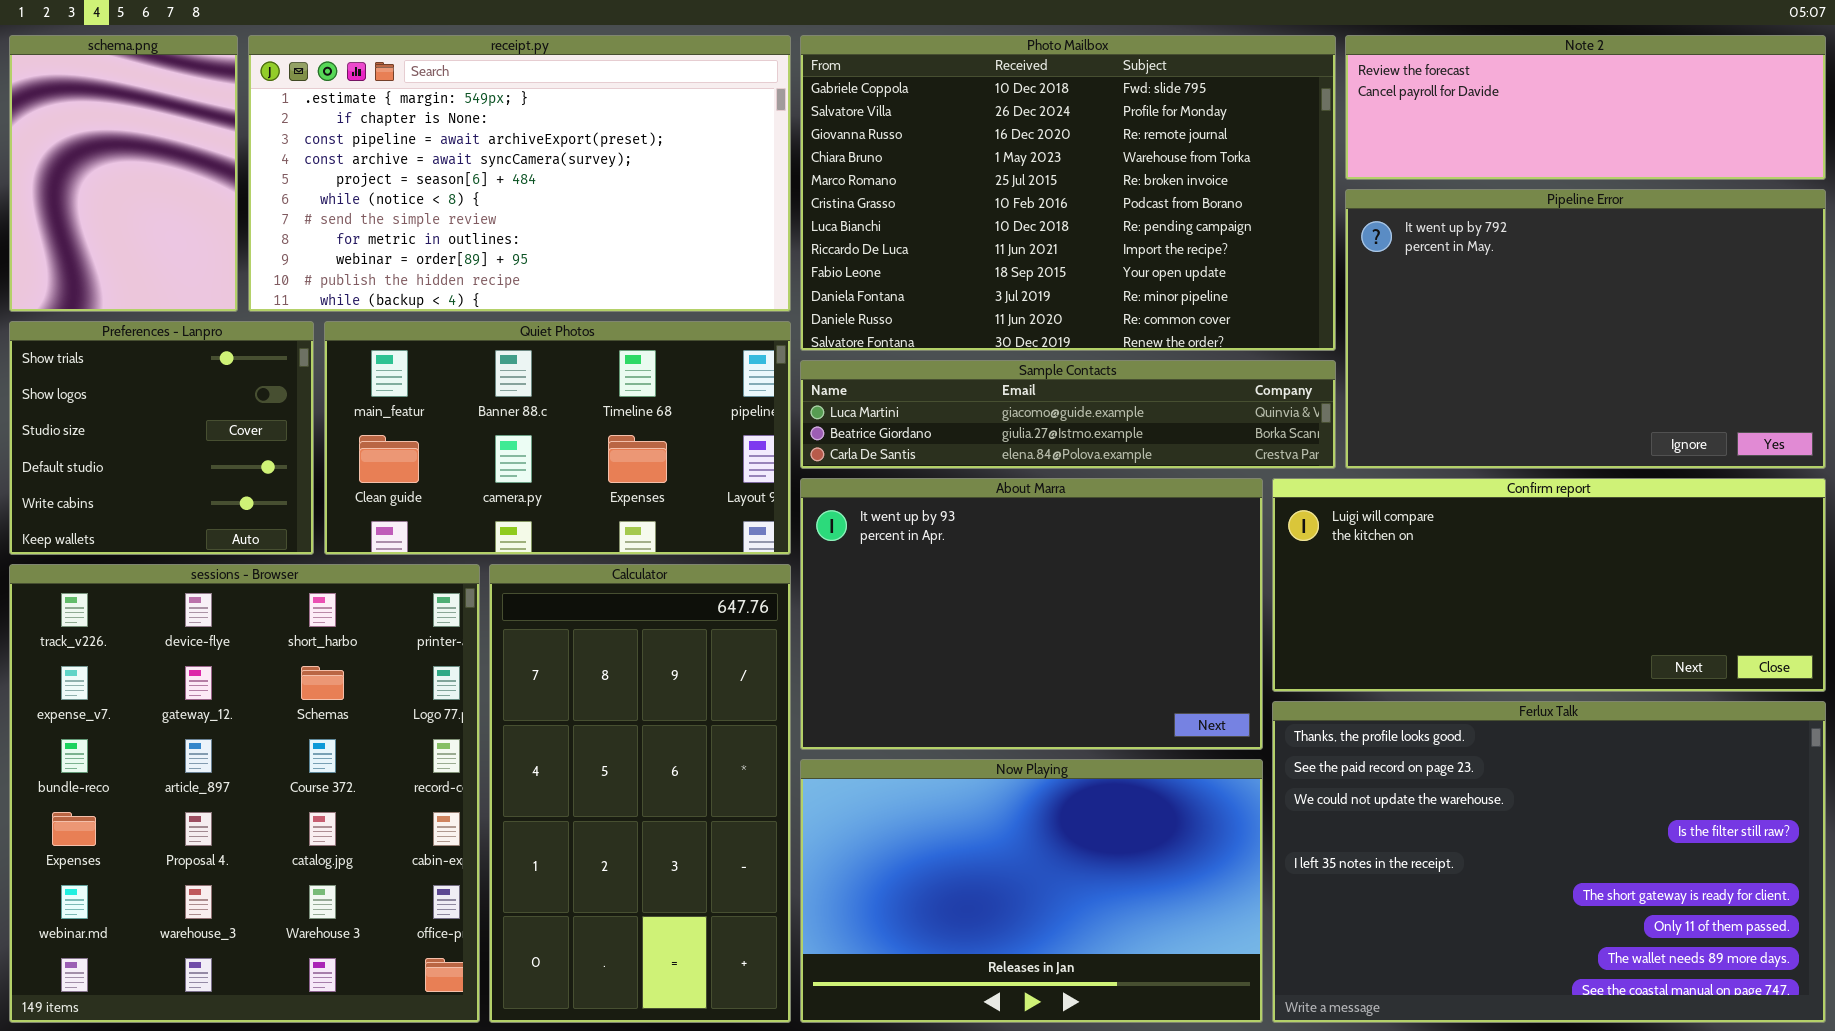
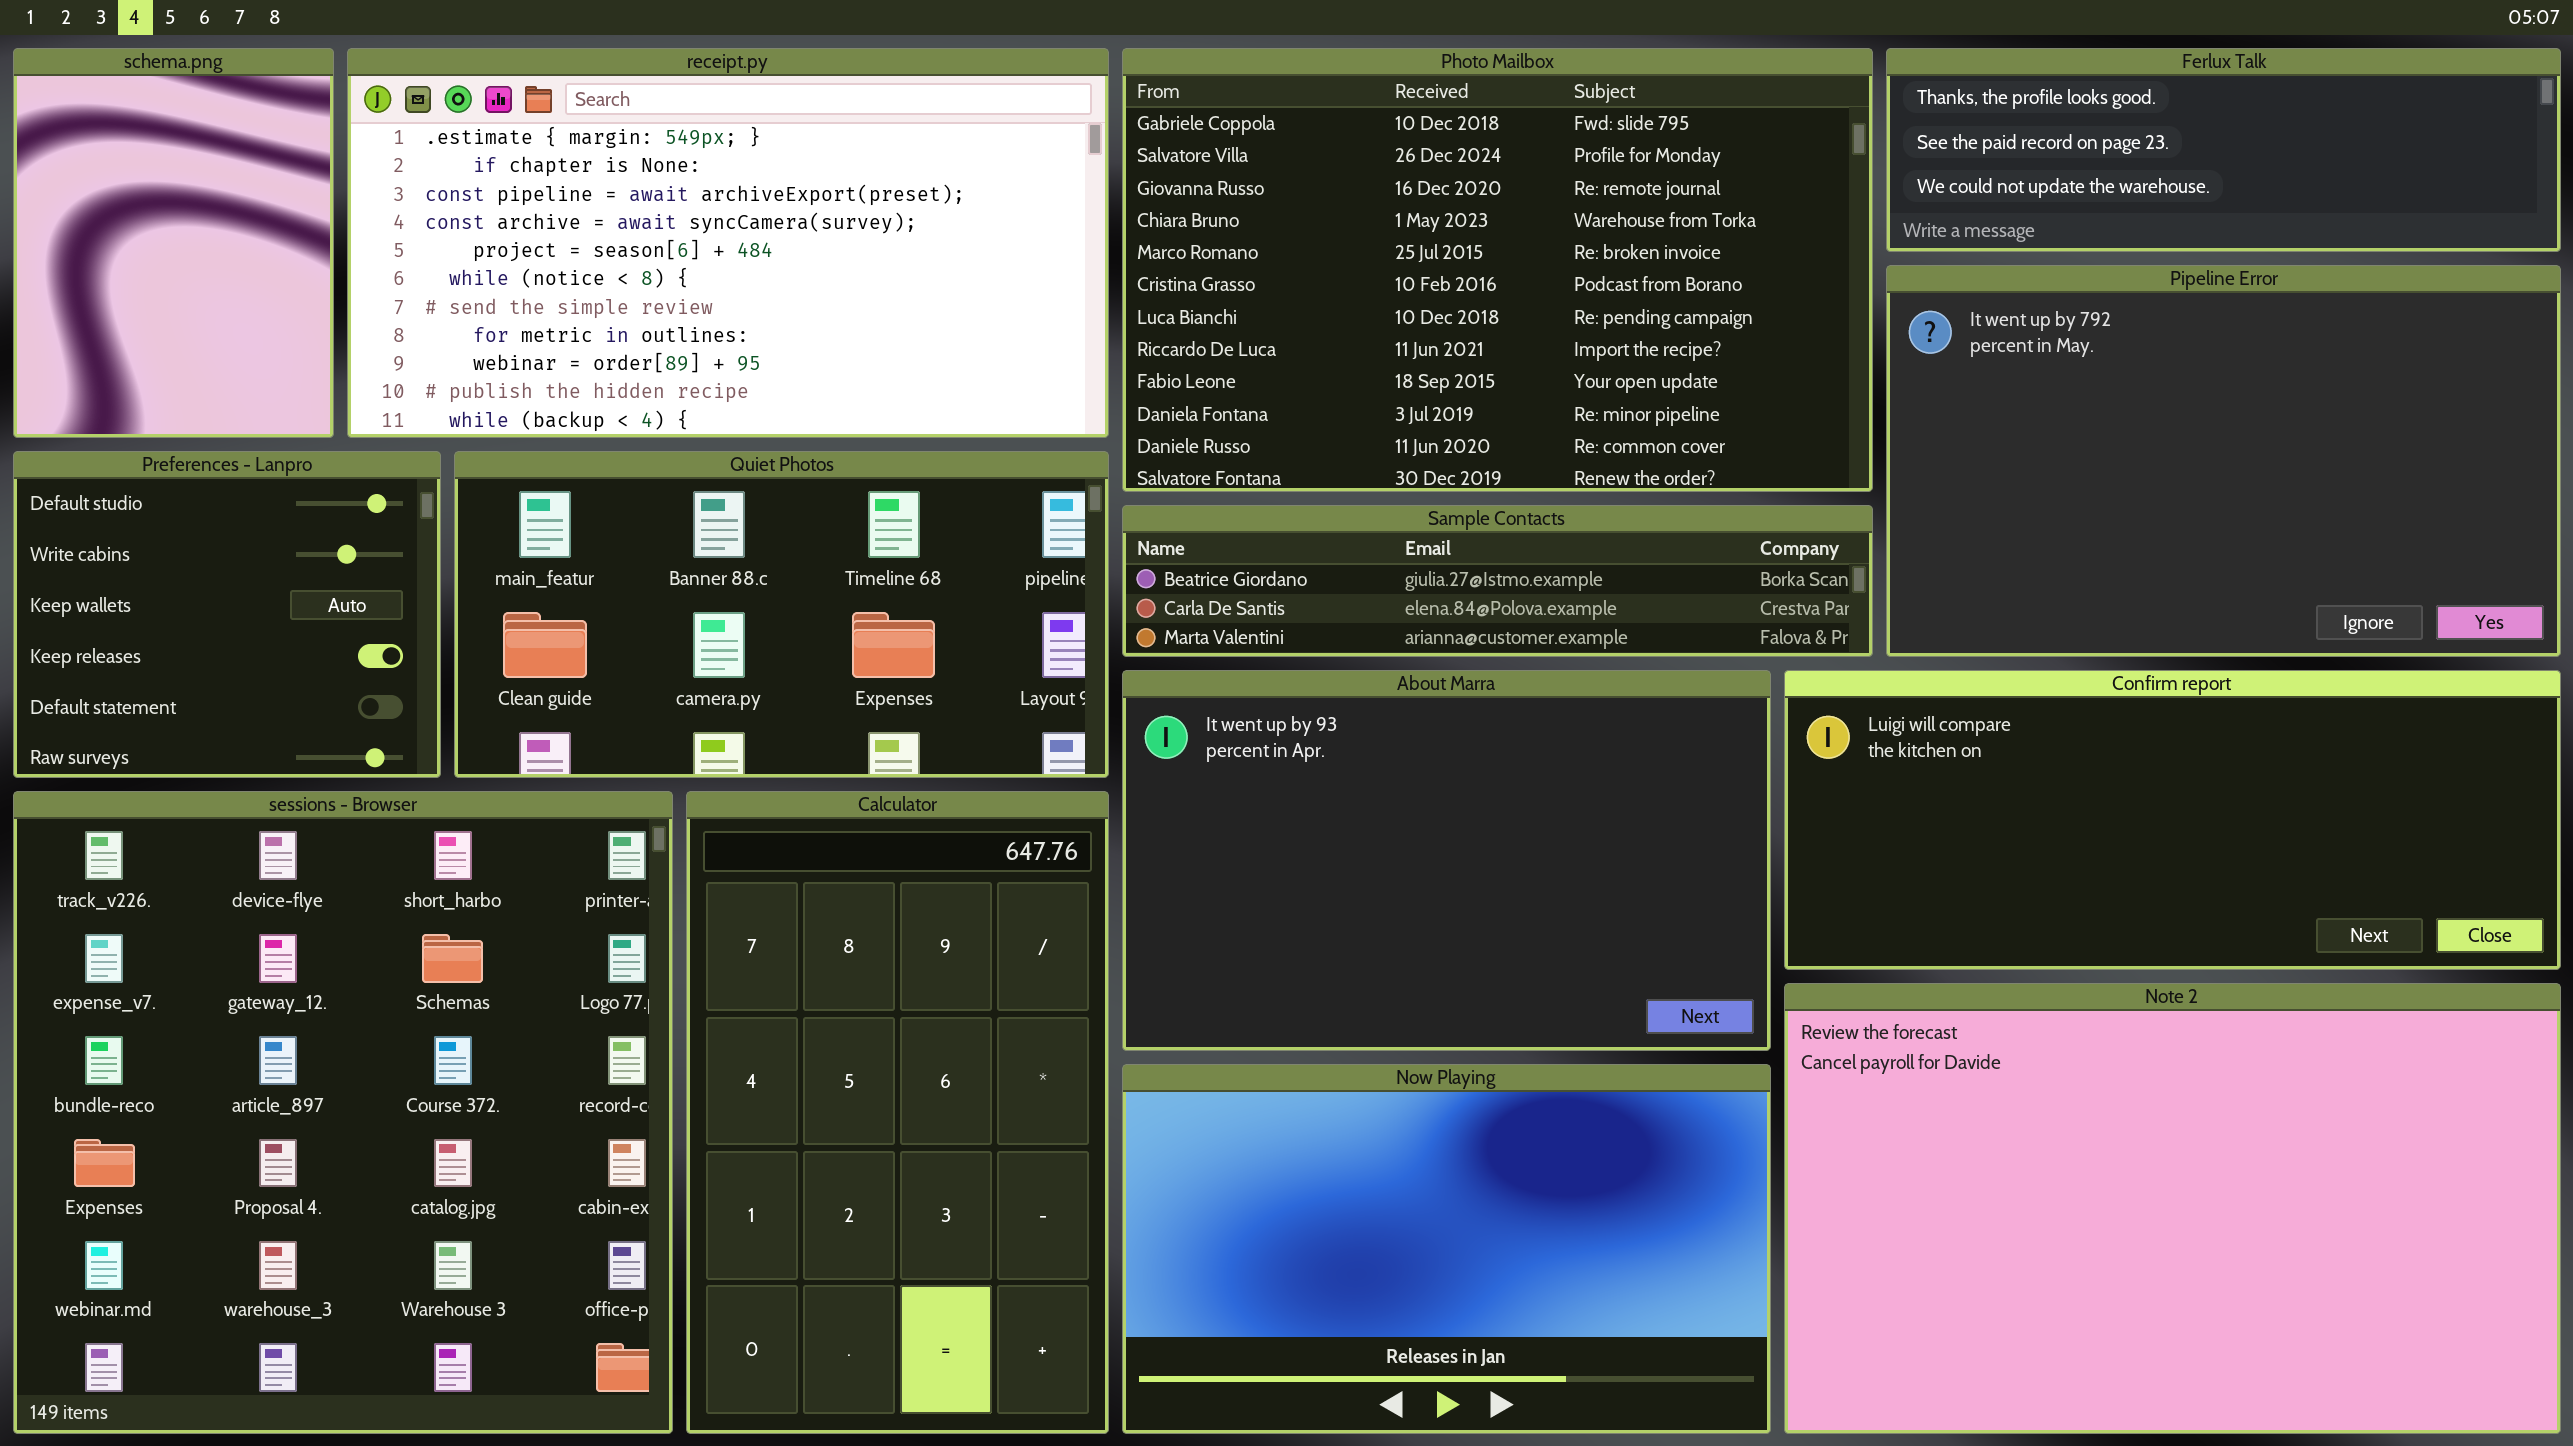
Note 2: [1345,35,1826,180] -> [1784,983,2561,1434], moved, resized
Preferences - Lanpro: [9,321,314,555] -> [13,451,441,778], scrolled down 3 rows
Sample Contacts: [800,360,1336,469] -> [1122,505,1873,657], scrolled down 1 row
Ferlux Talk: [1272,701,1826,1023] -> [1886,48,2561,252], moved, resized

